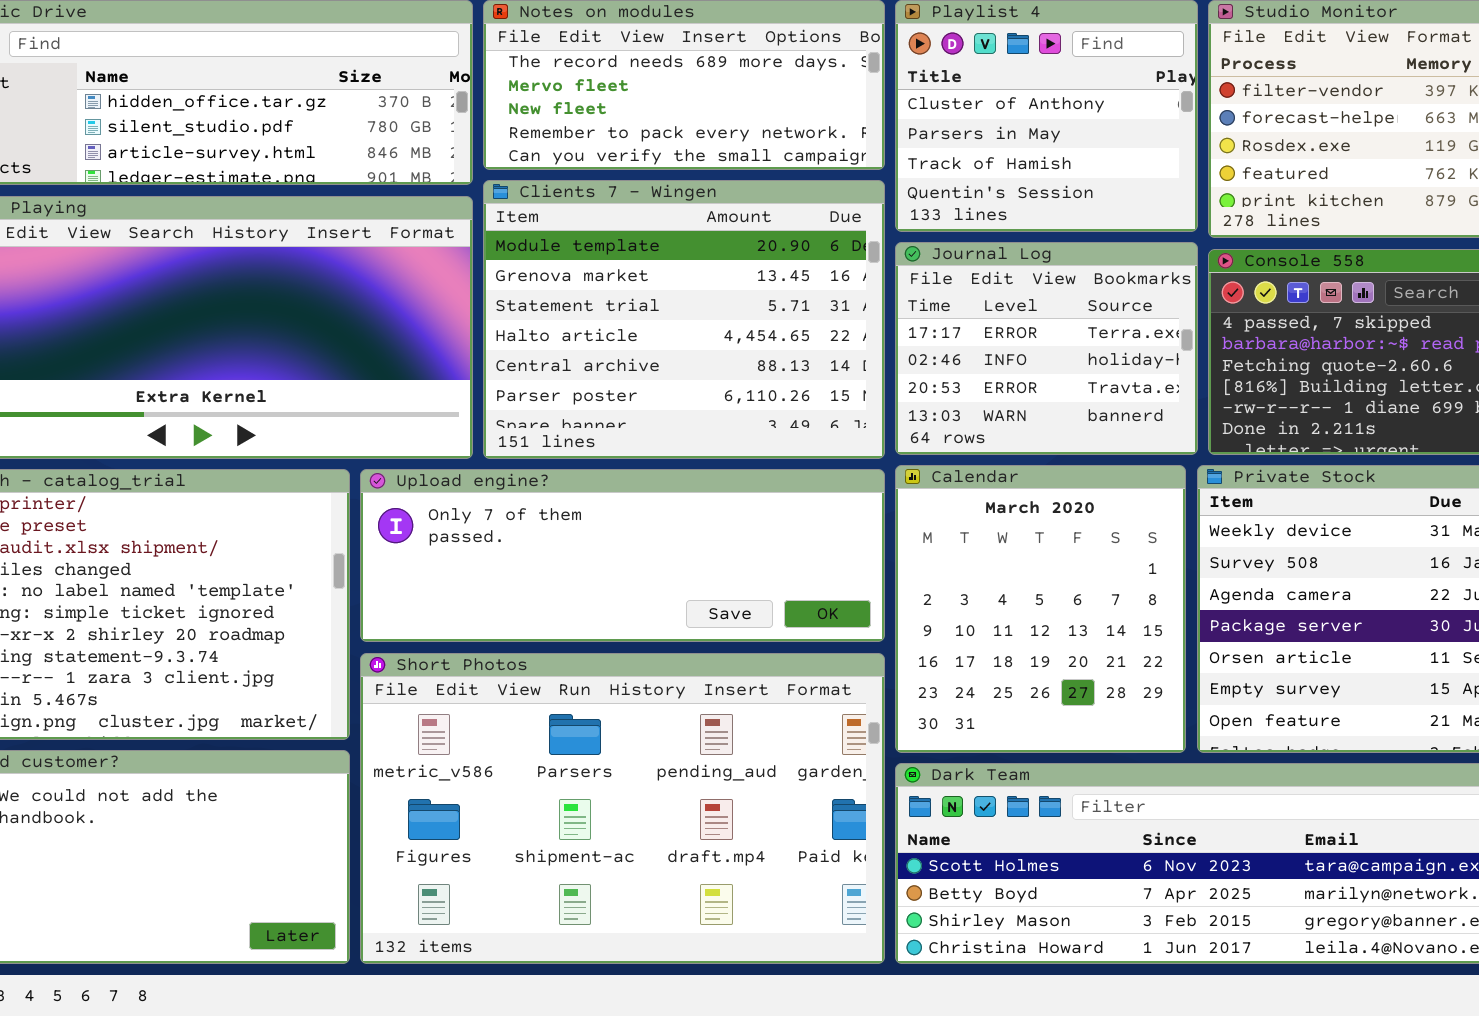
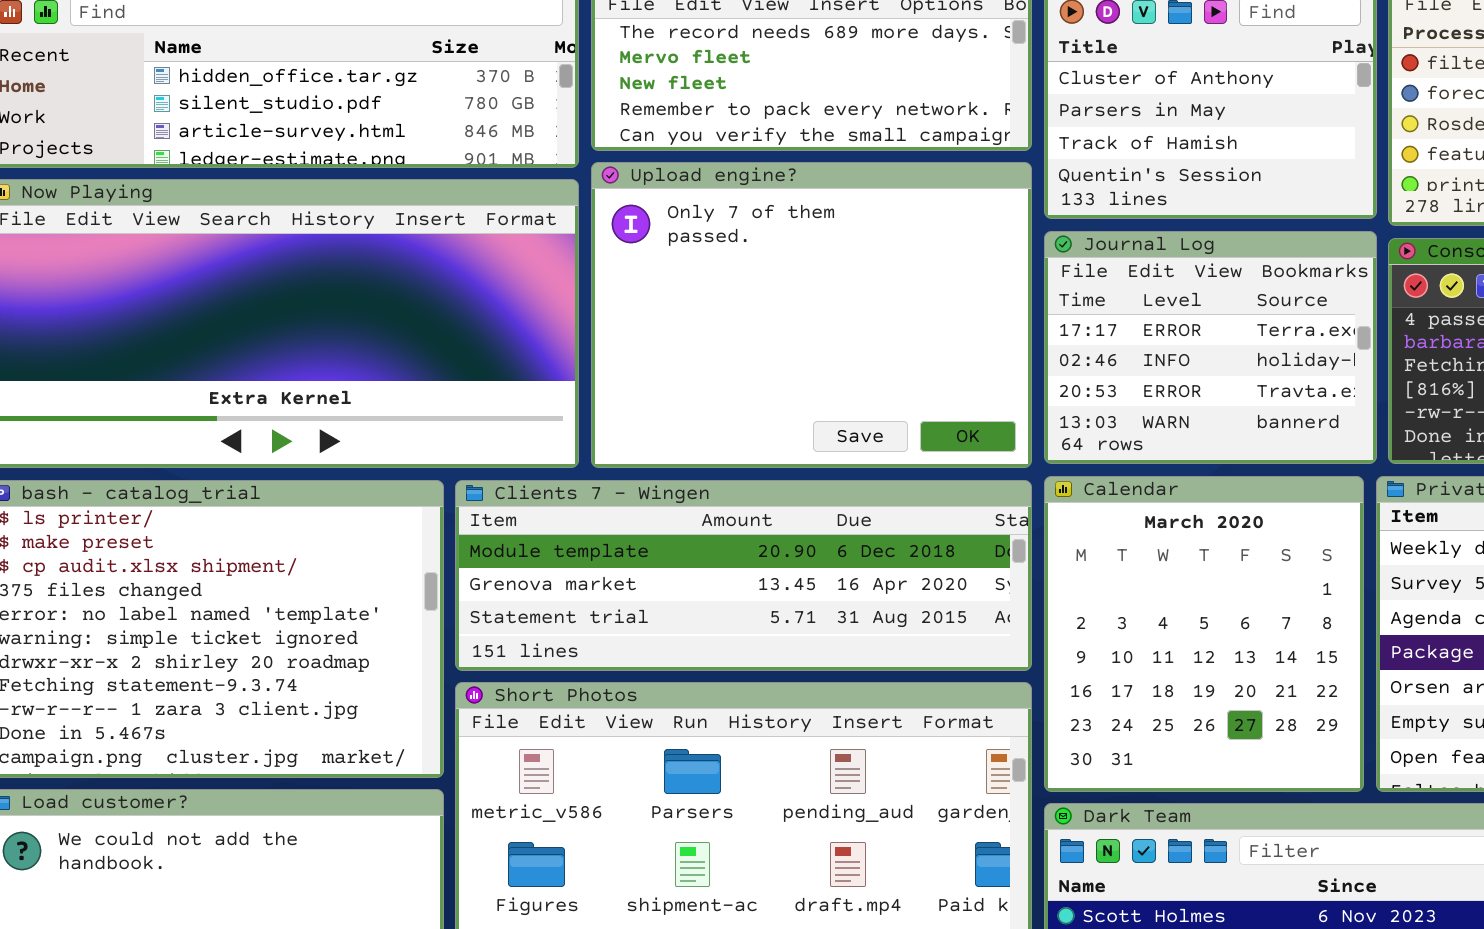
Clients 7 - Wingen: [483,180,885,459] -> [455,480,1032,671], moved, resized
Upload engine?: [360,469,885,642] -> [591,162,1032,468], moved, resized

